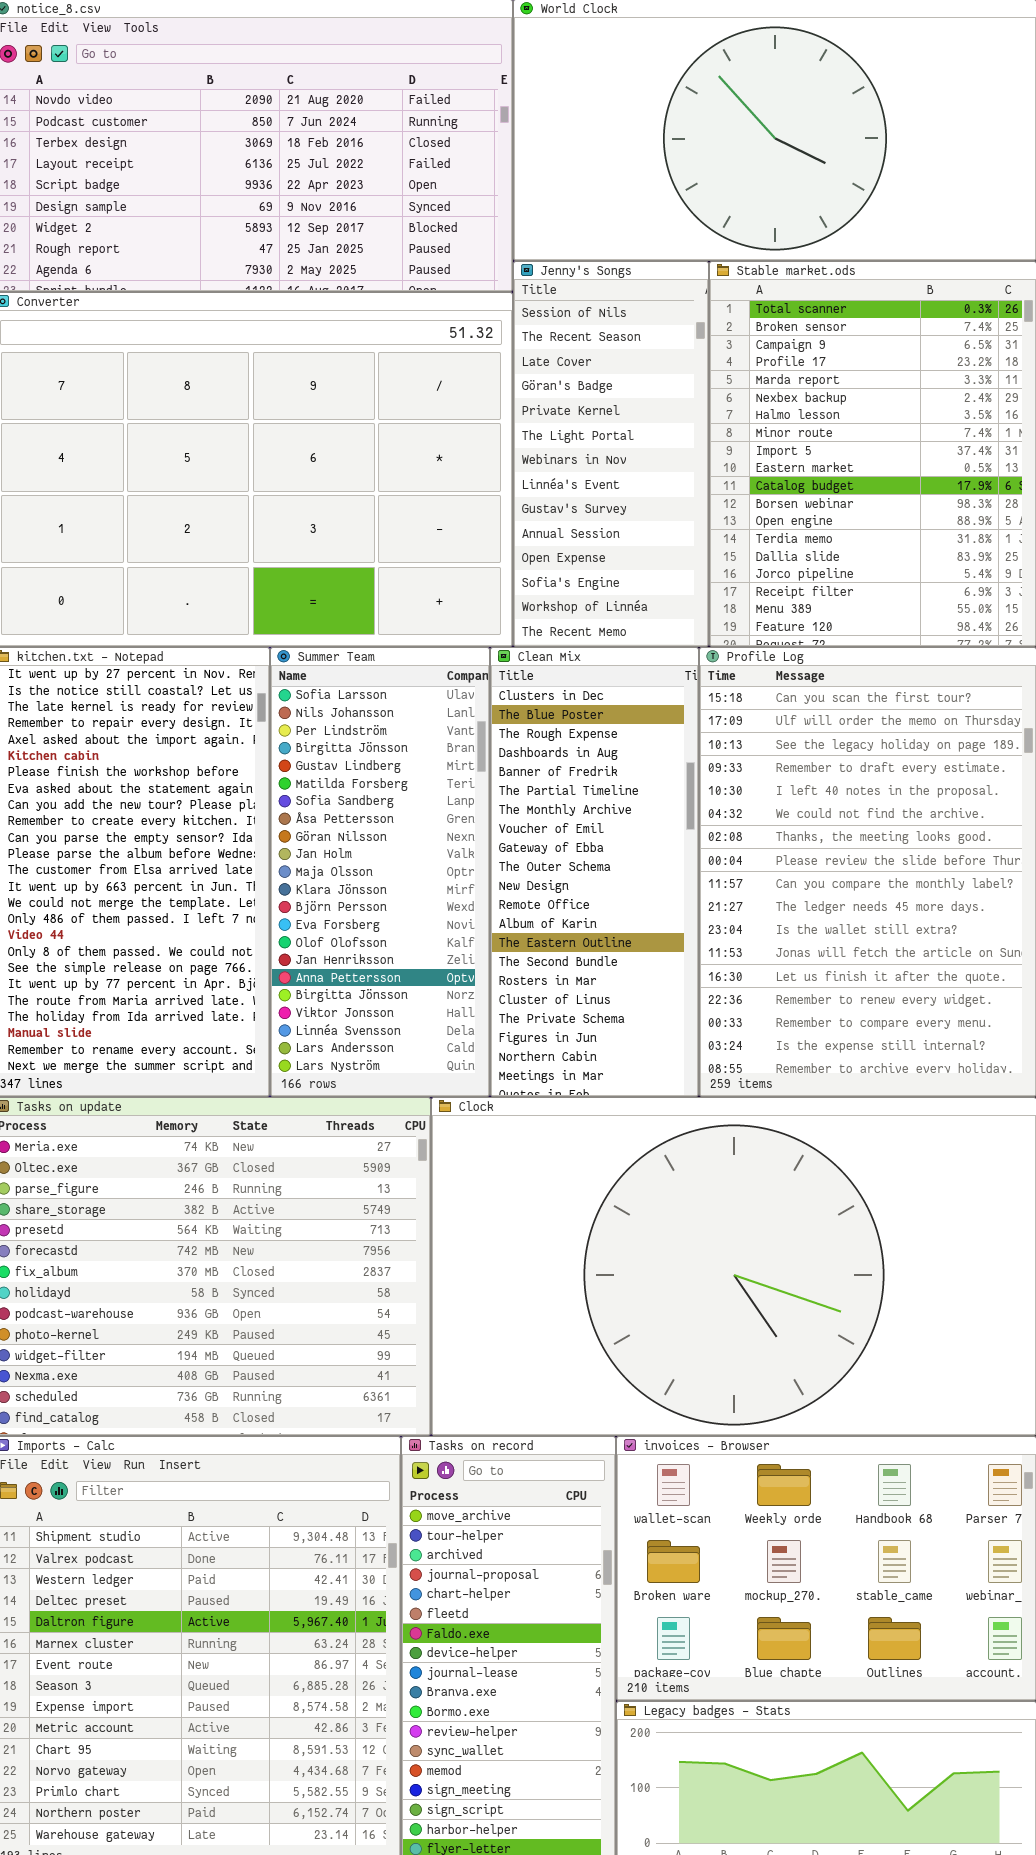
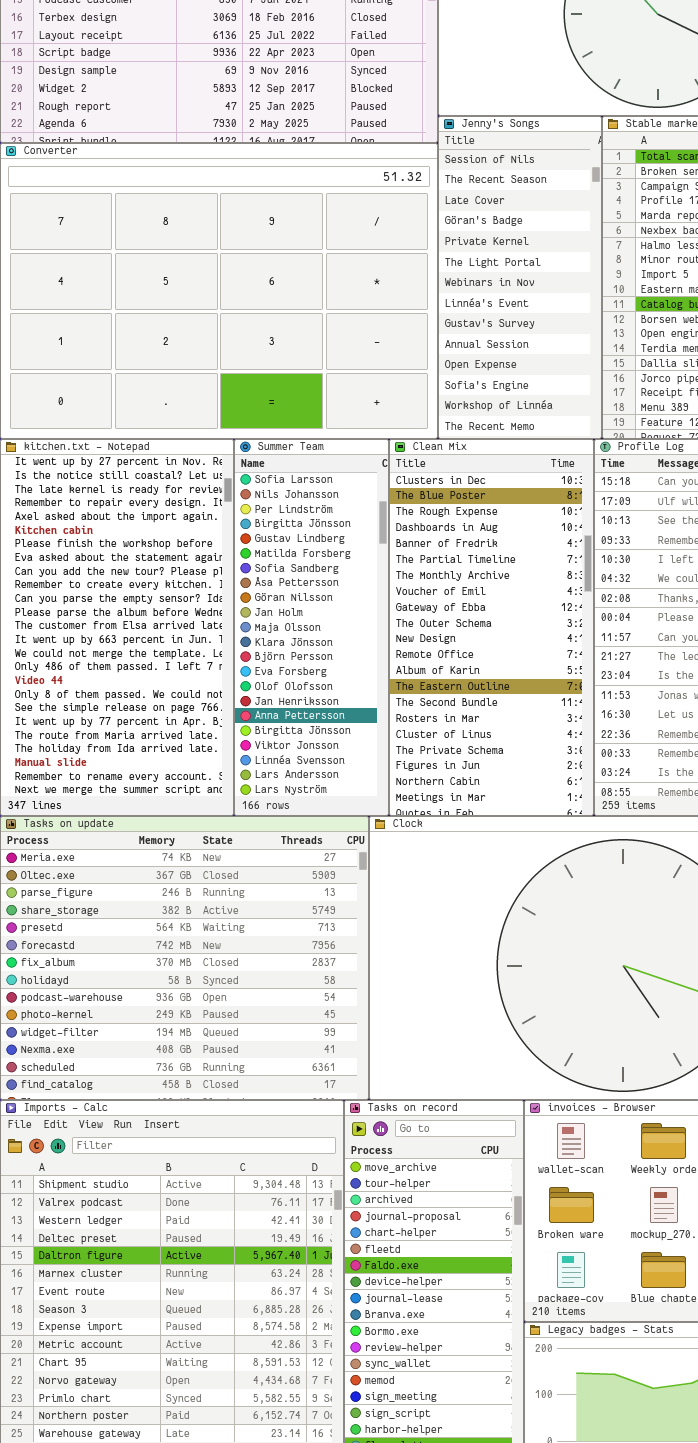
Summer Team: [270,647,490,1097] -> [234,439,389,816], resized
Clean Mix: [490,647,699,1097] -> [389,439,594,816], resized

